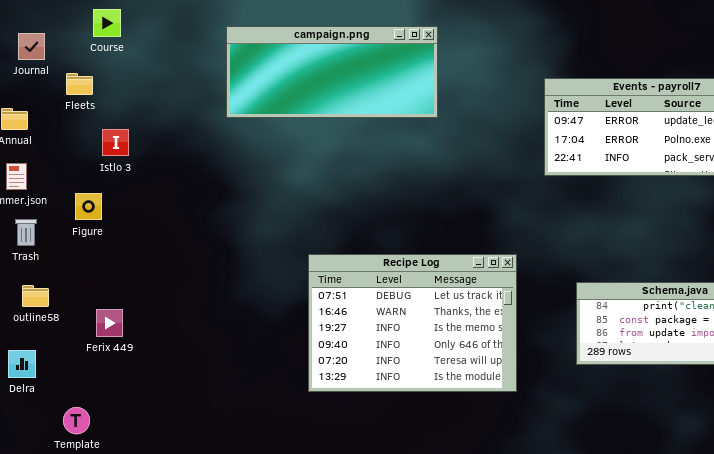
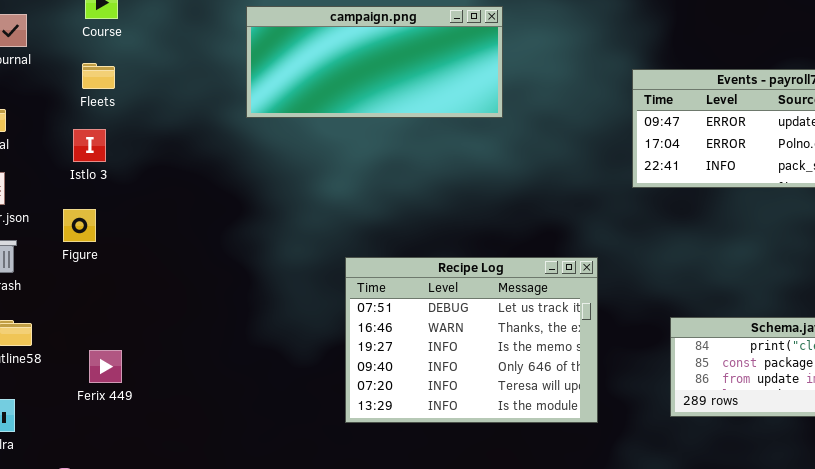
Fleets: [66,73,93,95] -> [82,63,115,89], moved
Istlo 3: [102,129,129,156] -> [73,129,106,162], moved
Recipe Log: [308,254,517,392] -> [345,257,598,423], moved

